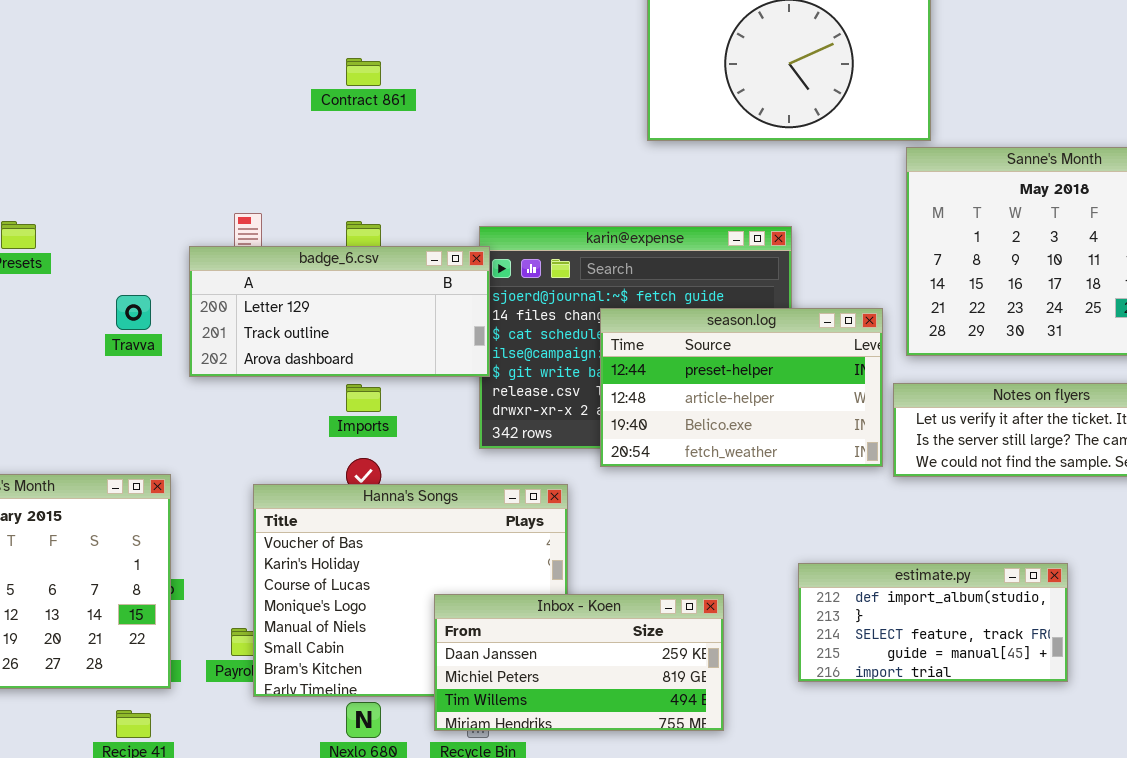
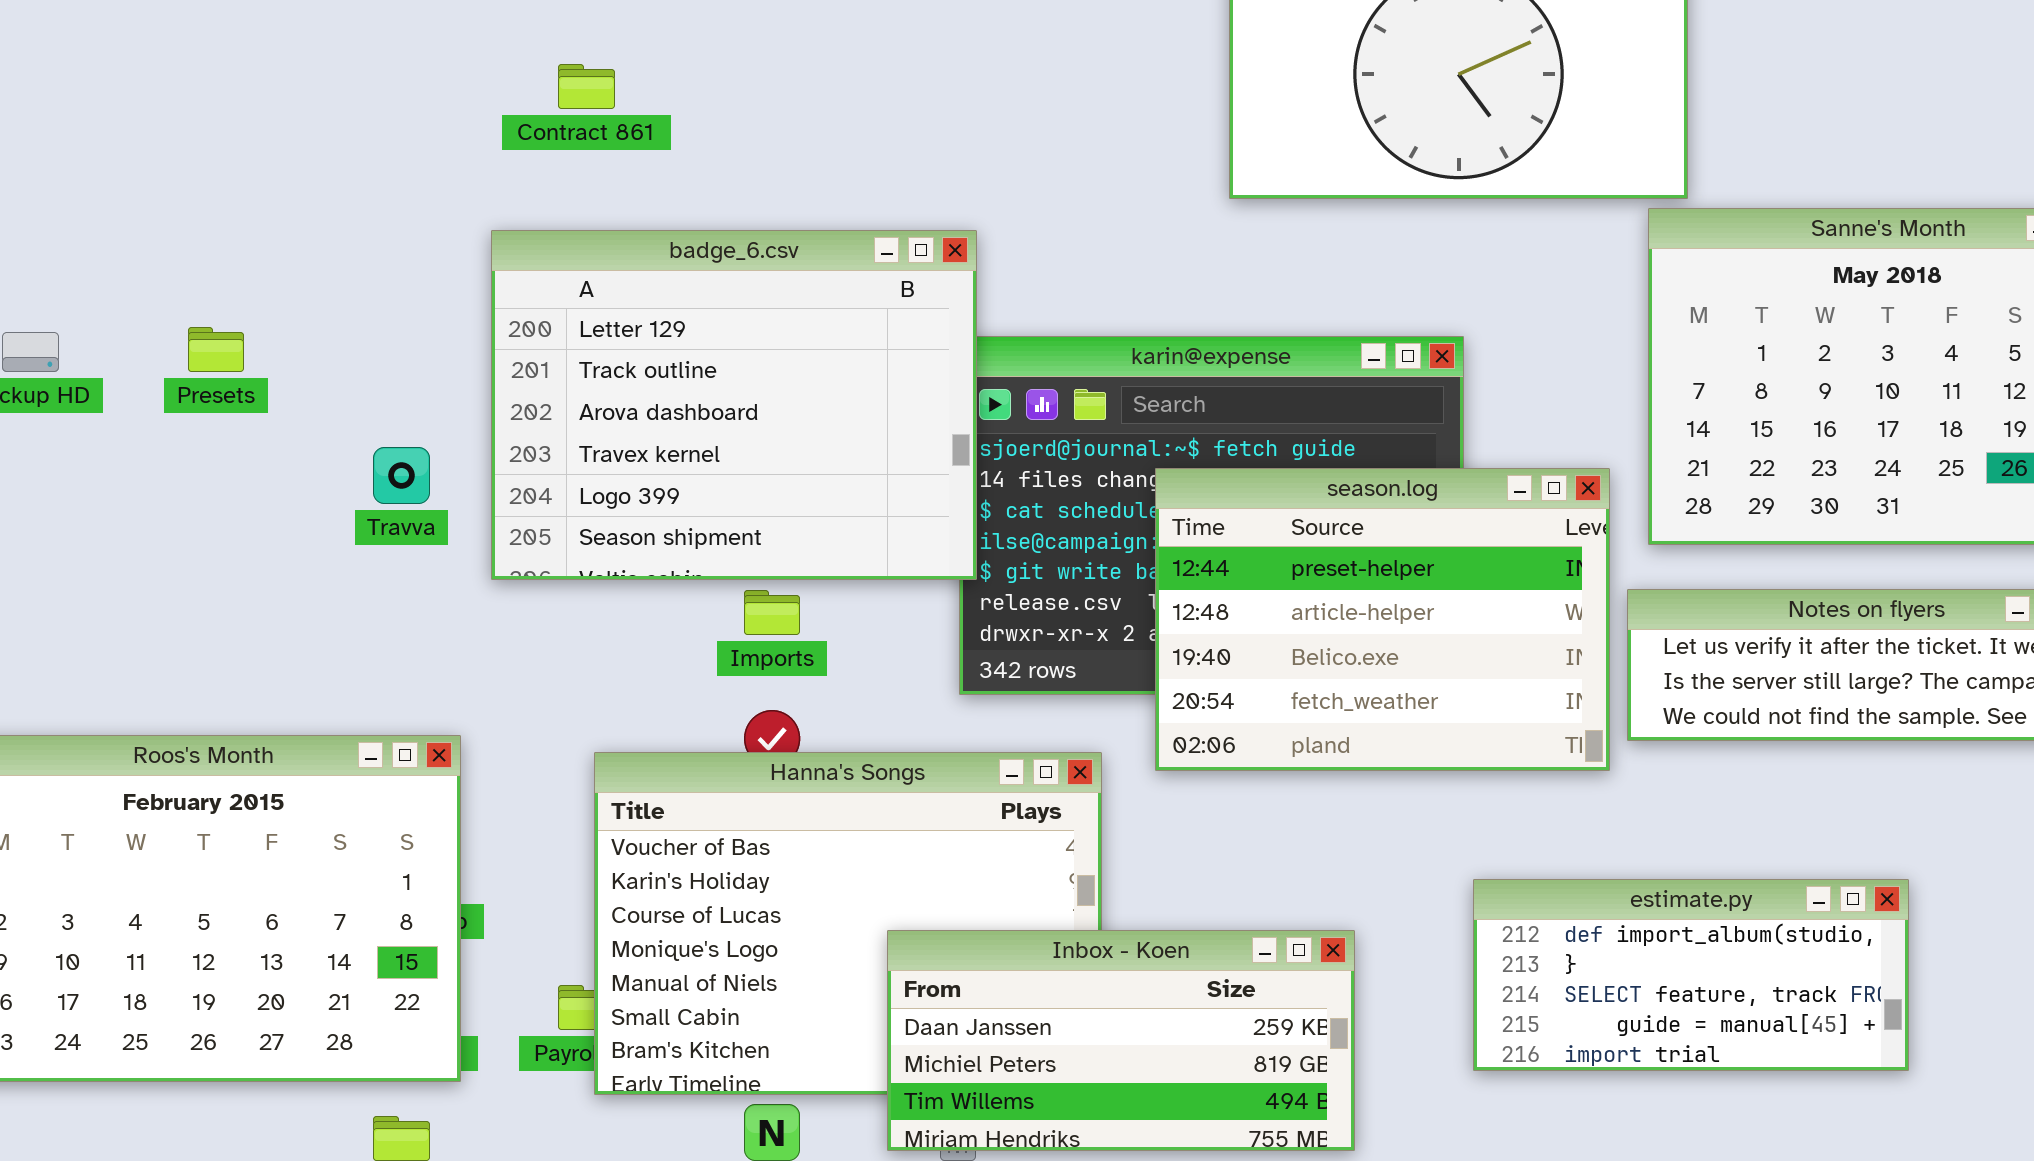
Contract 861: [346,58,381,86] -> [558,64,615,109], moved
badge_6.csv: [189,246,490,377] -> [491,230,977,580], resized
season.log: [600,308,883,467] -> [1155,468,1610,771], resized

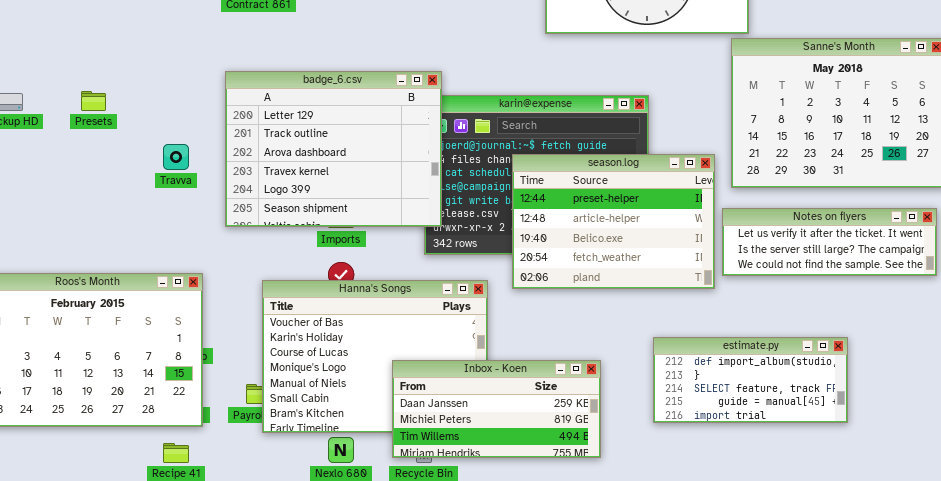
badge_6.csv: [491,230,977,580] -> [225,71,442,227], moved

